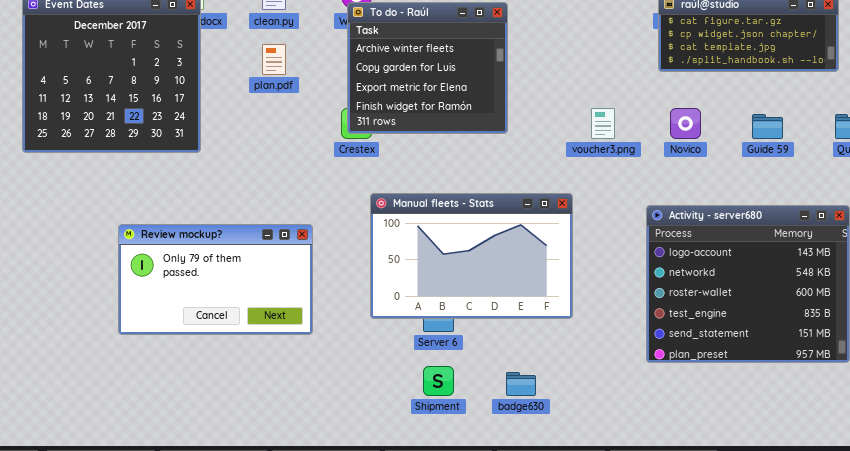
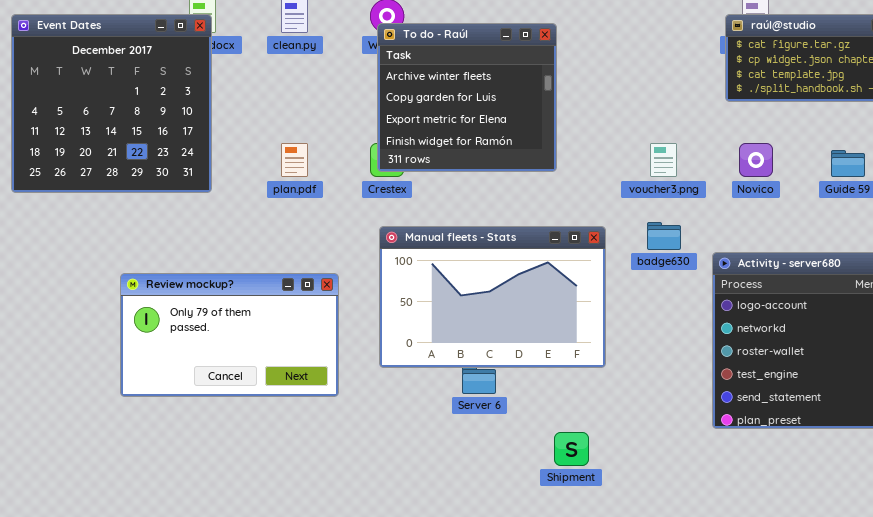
plan.pdf: [262,44,286,75] -> [281,143,308,177], moved
Manual fleets - Stats: [370,193,573,319] -> [379,226,606,368], moved
Shipment: [423,366,454,396] -> [554,432,589,466], moved
badge630: [506,372,536,396] -> [647,222,681,250], moved

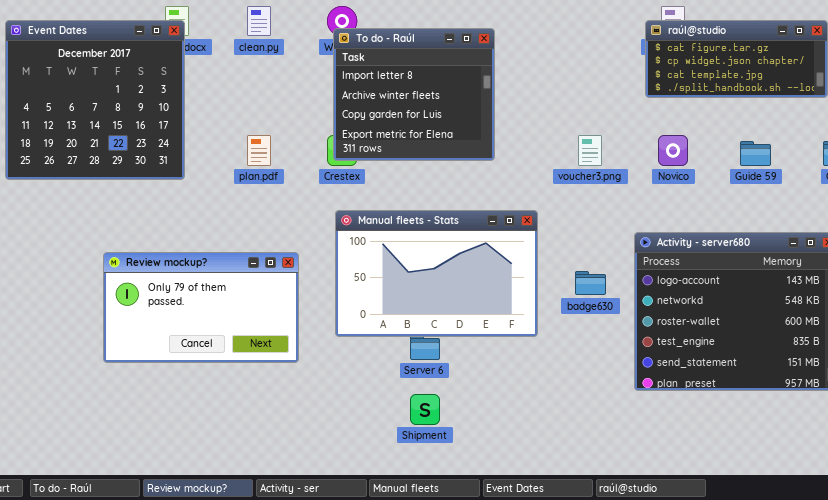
To do - Raúl: [377,23,557,172] -> [333,28,495,161], scrolled up 1 row
badge630: [647,222,681,250] -> [575,271,606,295], moved
Shipment: [554,432,589,466] -> [410,394,440,425], moved

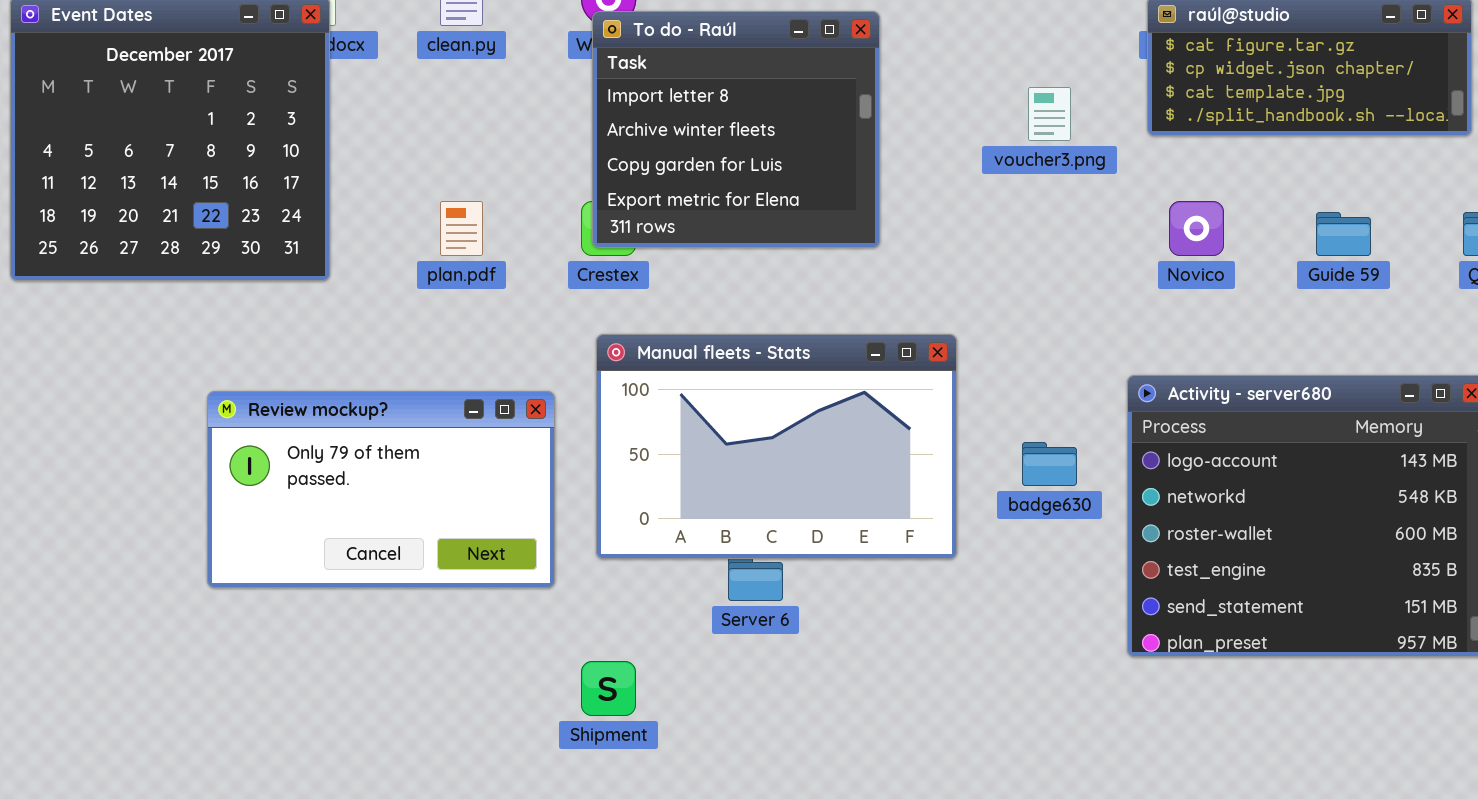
voucher3.png: [578,135,602,166] -> [1028,87,1071,141], moved
Review mockup?: [103,252,299,363] -> [207,391,555,588], moved
Shipment: [410,394,440,425] -> [581,661,636,716], moved

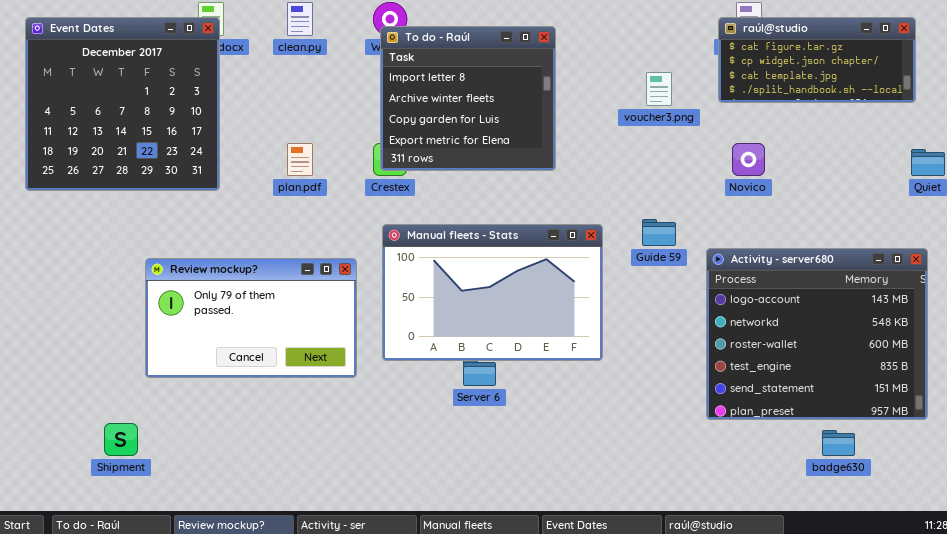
Guide 59: [1316,212,1371,256] -> [642,219,676,246], moved
badge630: [1022,442,1077,486] -> [822,430,855,456], moved
Shipment: [581,661,636,716] -> [104,423,138,456], moved

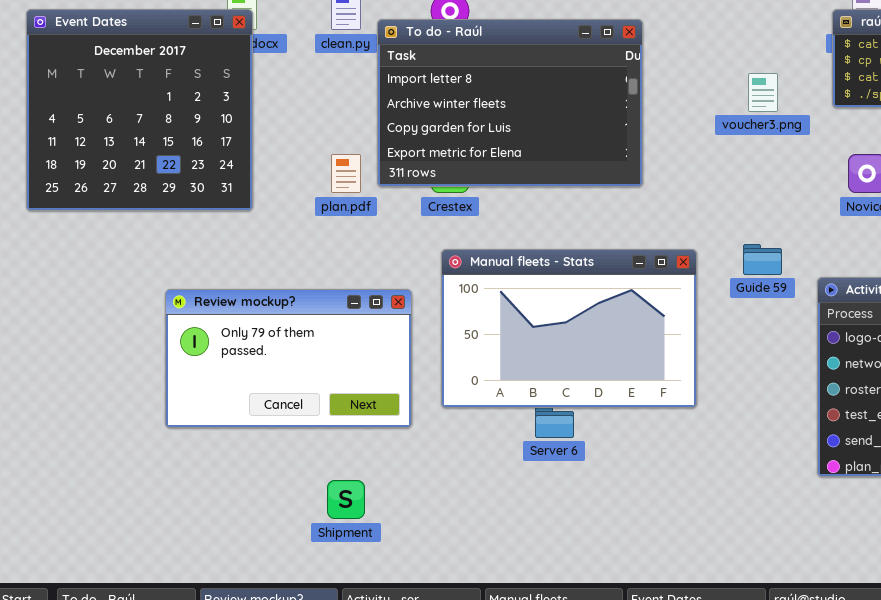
To do - Raúl: [380,26,556,171] -> [377,19,643,187], resized
Shipment: [104,423,138,456] -> [327,480,365,519], moved

